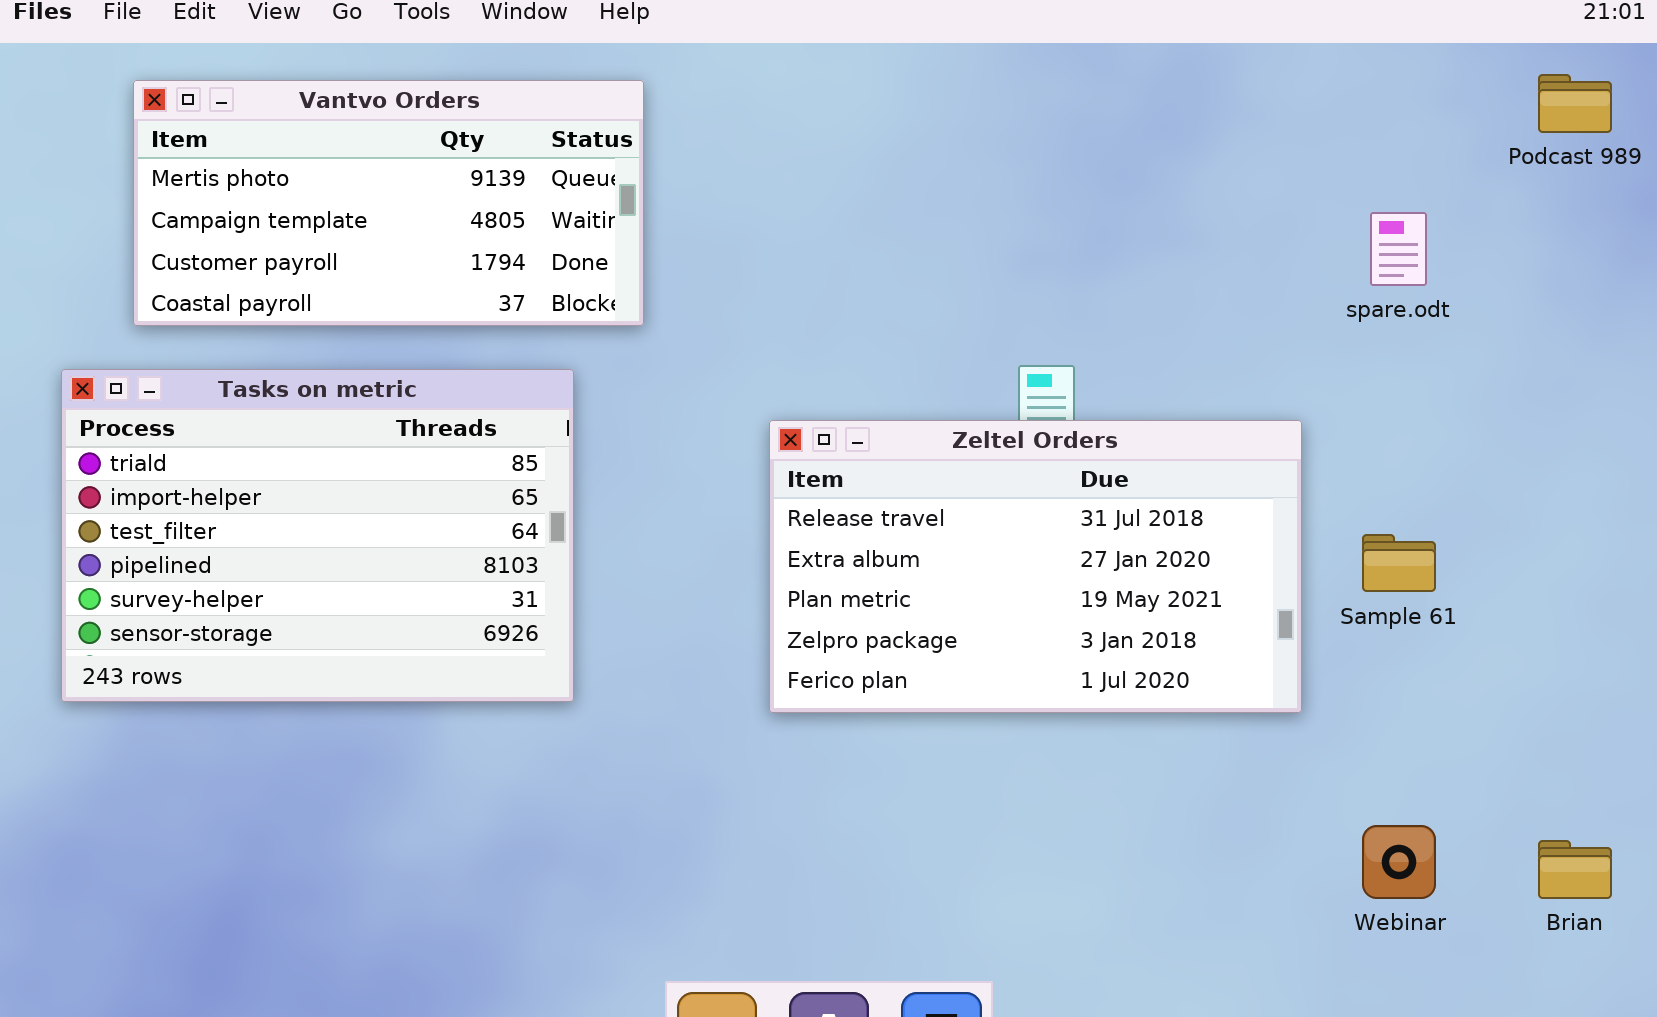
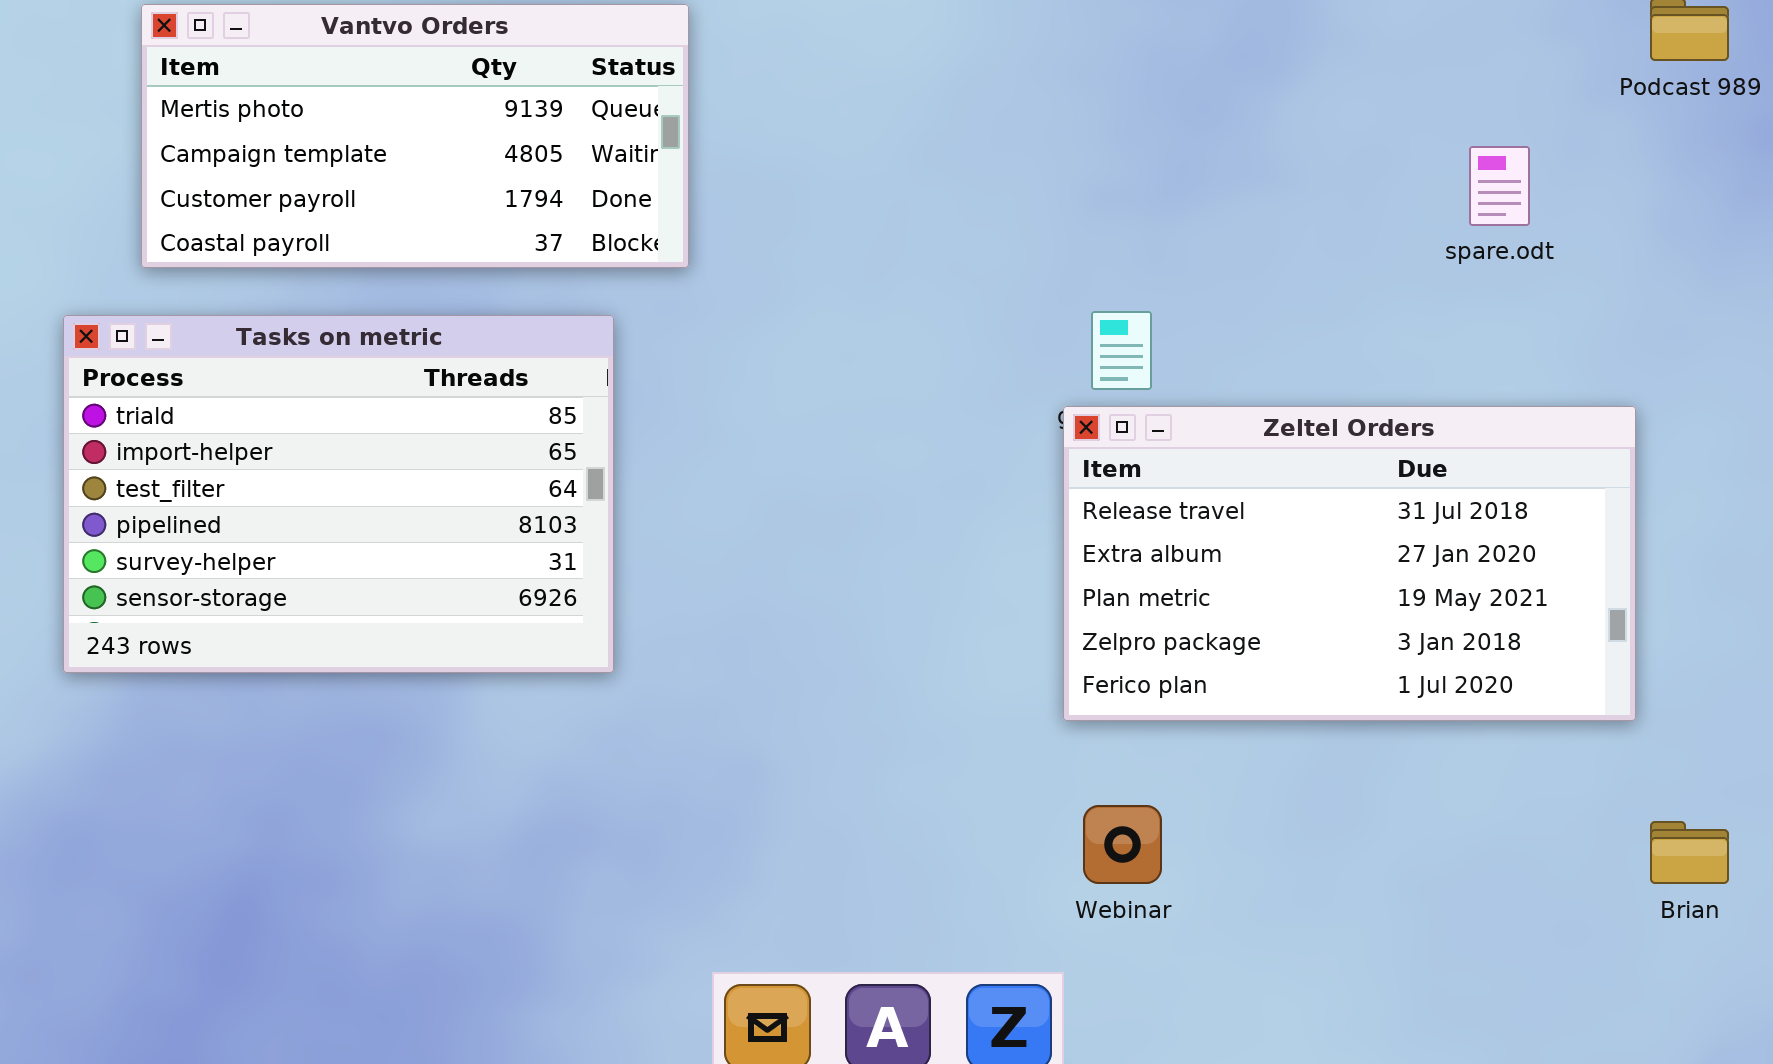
Zeltel Orders: [769,420,1302,713] -> [1063,406,1636,721], moved
Webinar: [1362,825,1436,899] -> [1083,805,1162,884], moved

